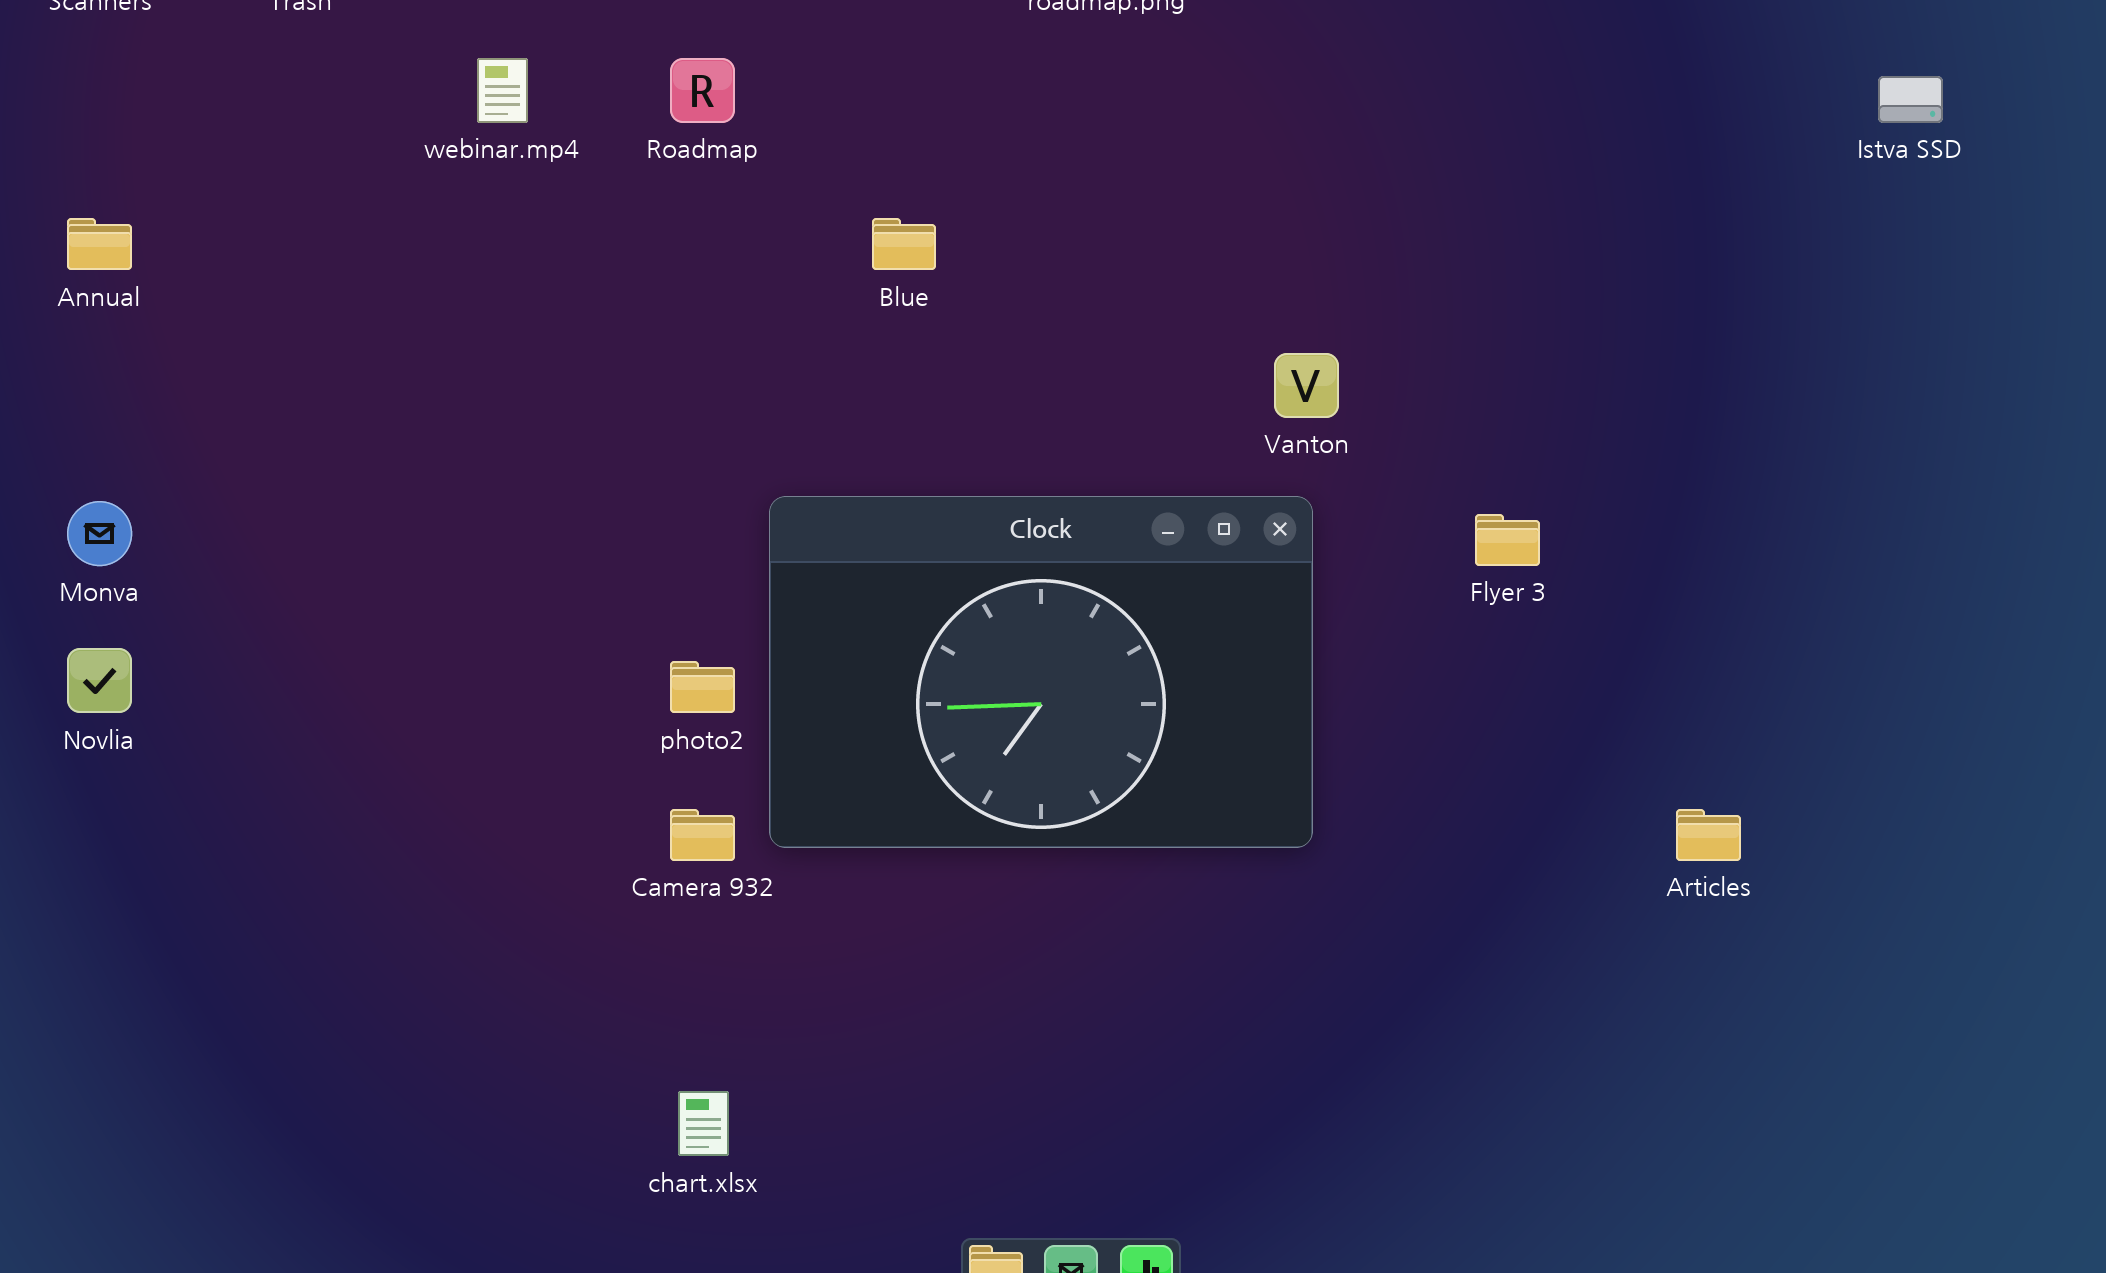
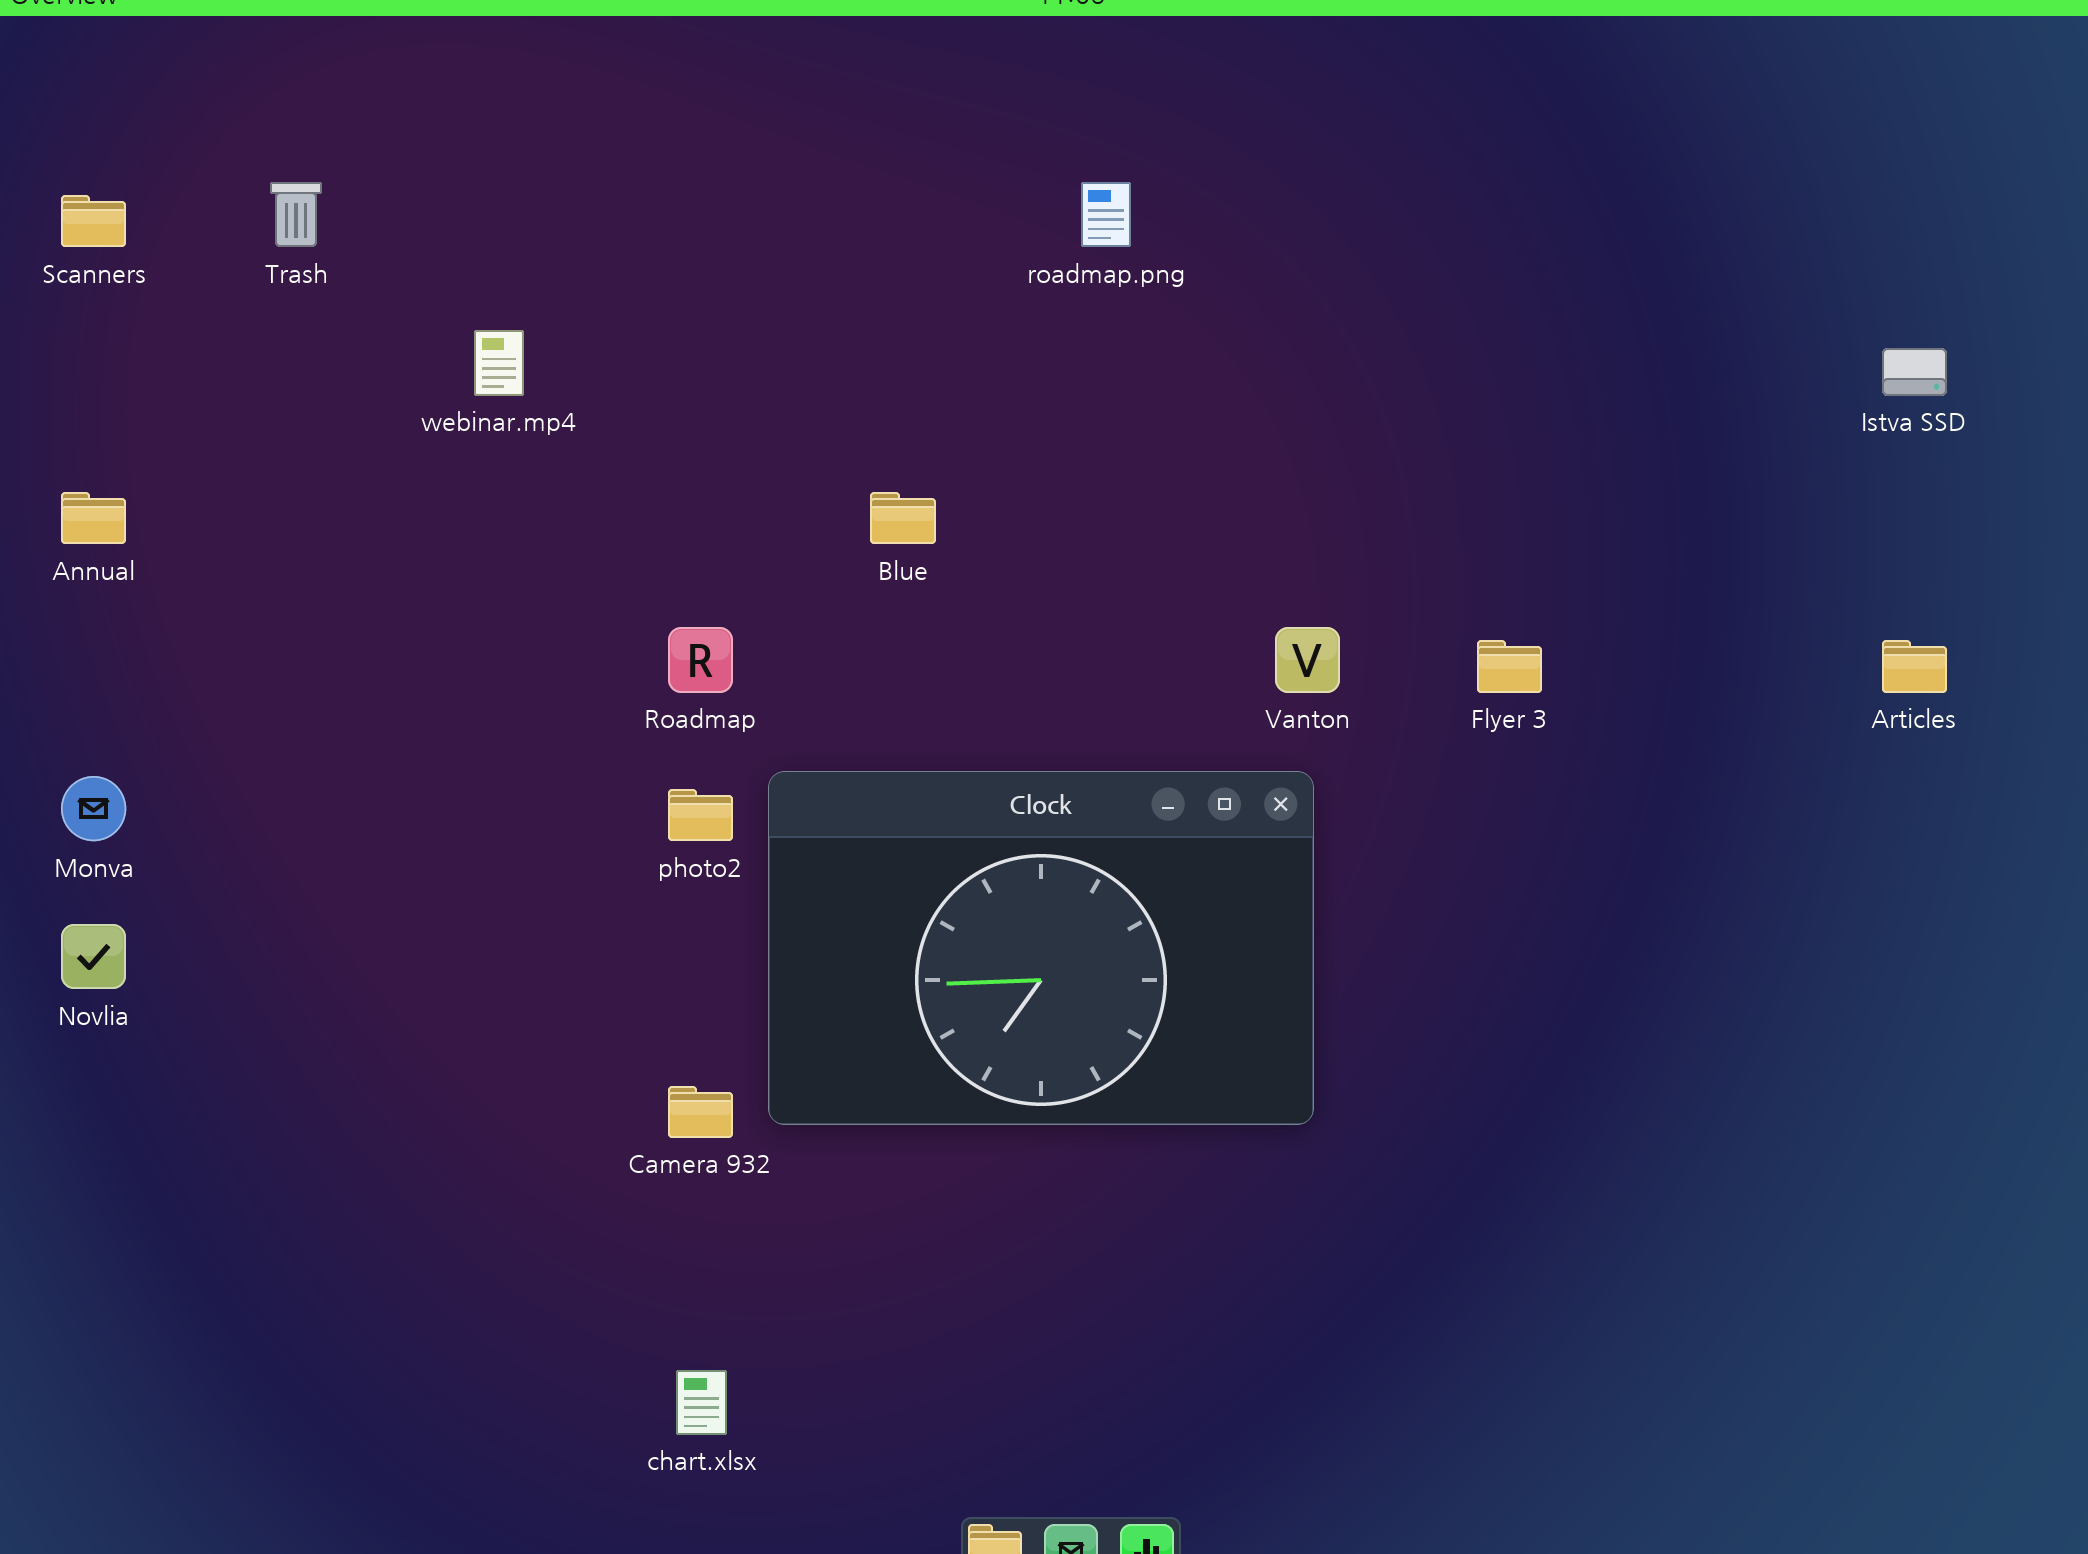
Roadmap: [670,58,735,123] -> [668,627,733,693], moved
Flyer 3: [1475,514,1540,566] -> [1477,640,1542,693], moved
photo2: [670,661,735,713] -> [668,789,733,841], moved
Articles: [1676,809,1741,861] -> [1882,640,1947,693], moved

